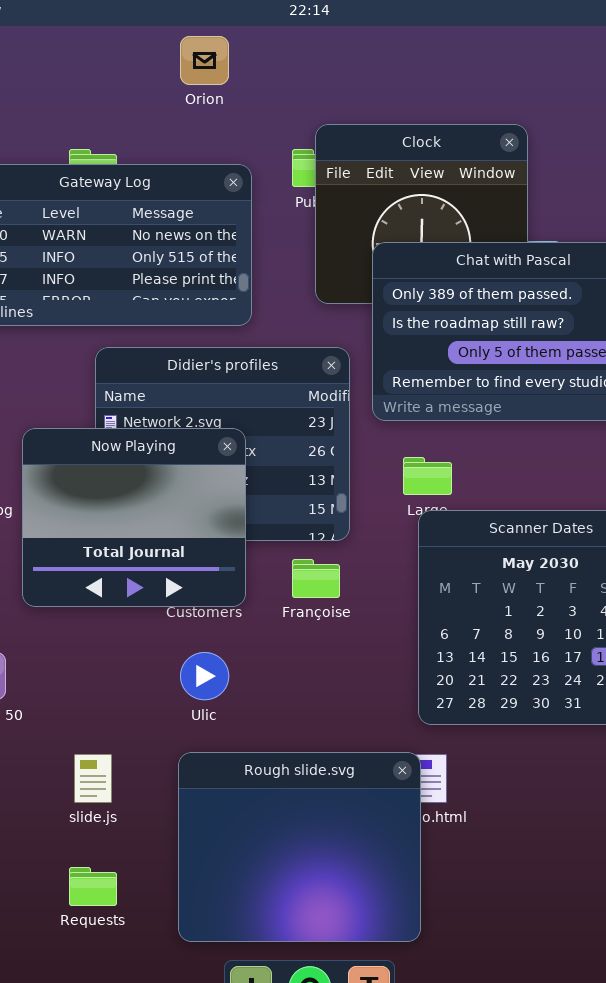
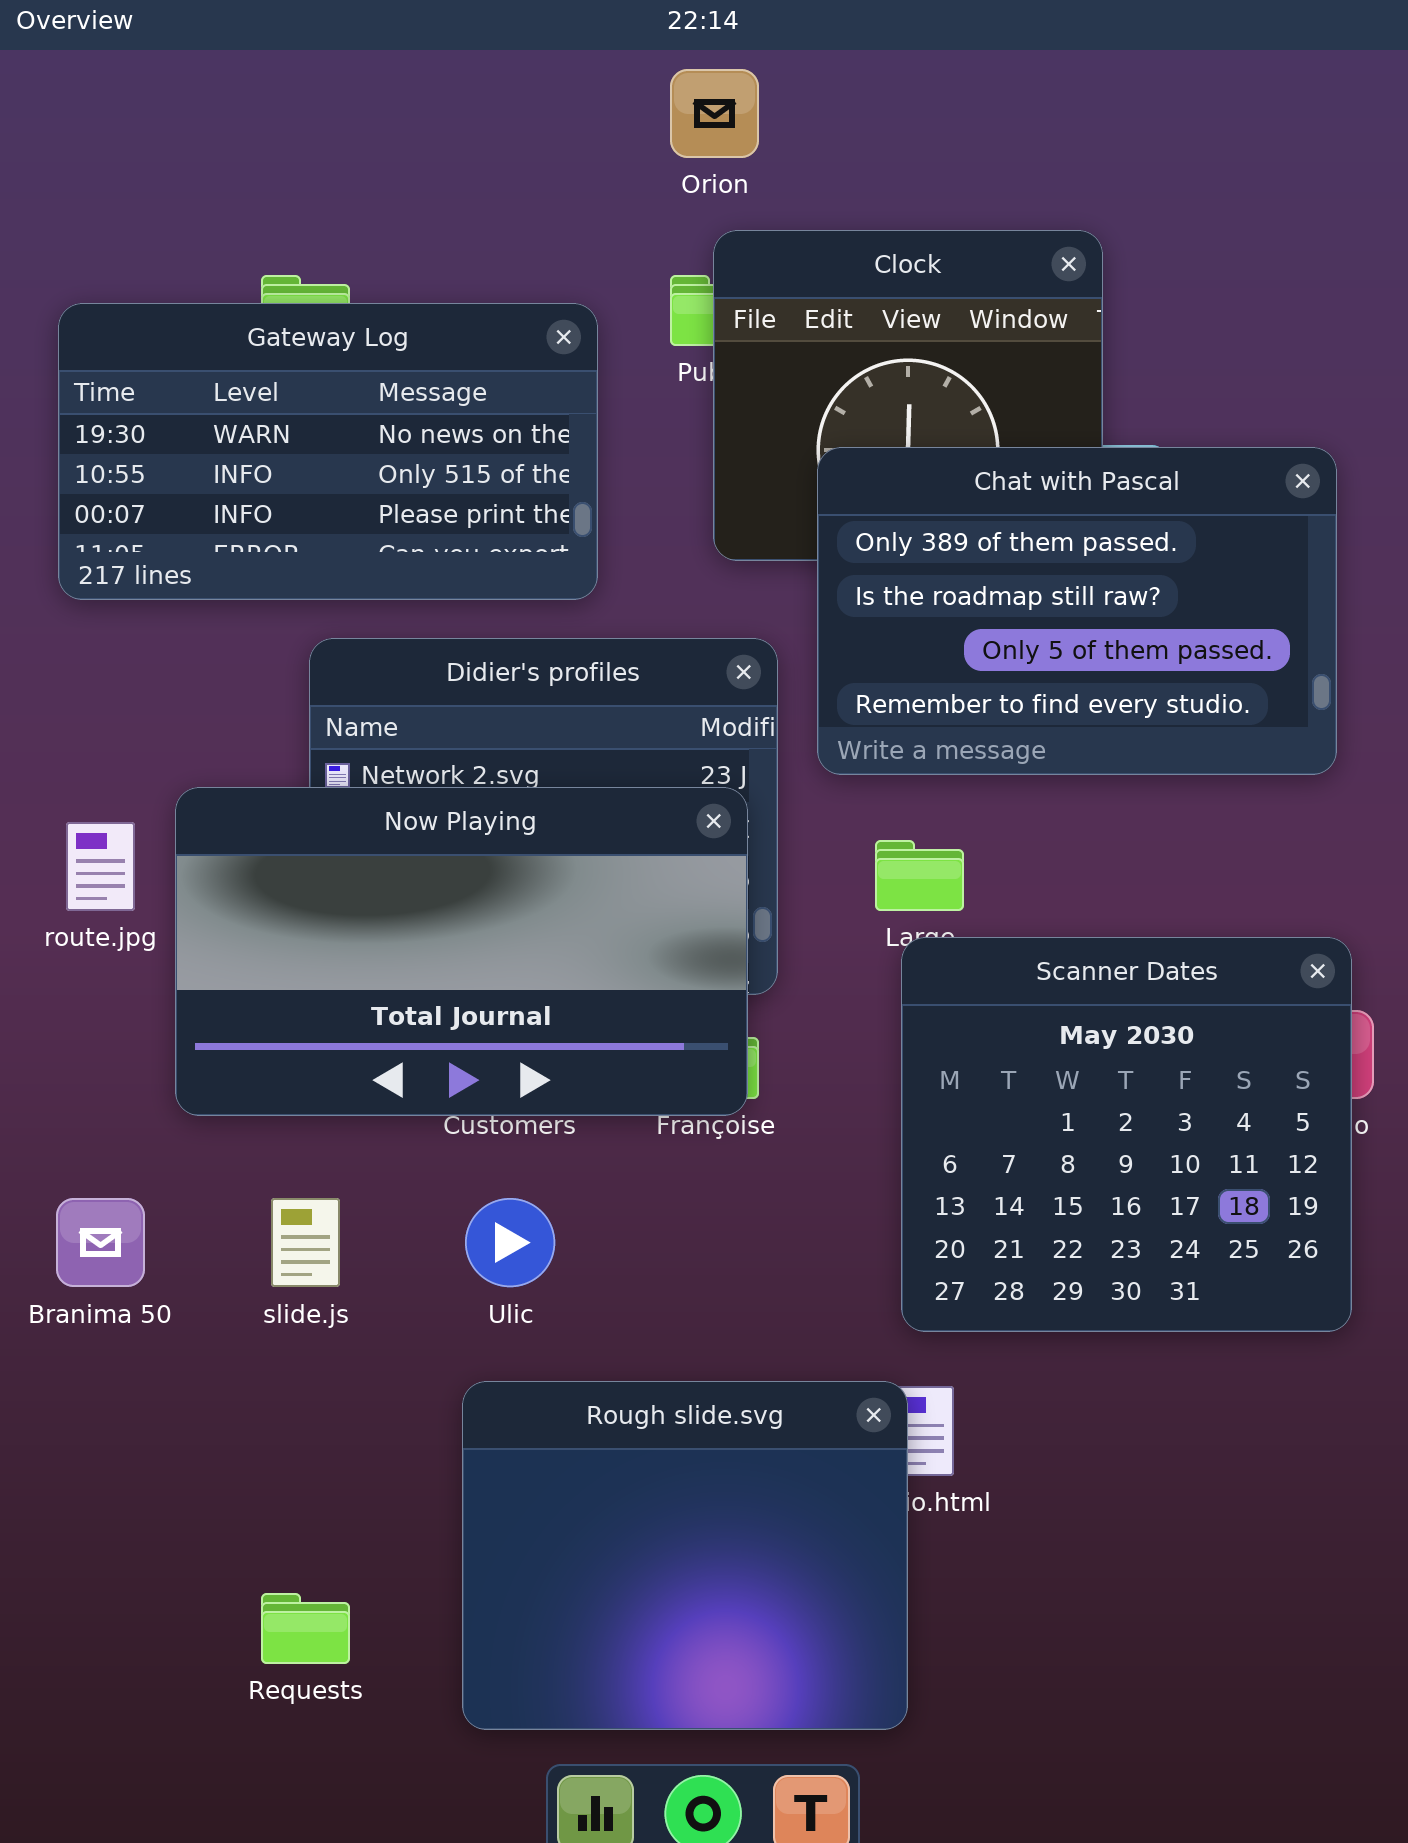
Orion: [180,36,229,85] -> [670,69,759,158], moved
Now Playing: [22,428,246,607] -> [175,787,748,1116], resized
slide.js: [74,754,112,803] -> [271,1198,340,1287], moved

